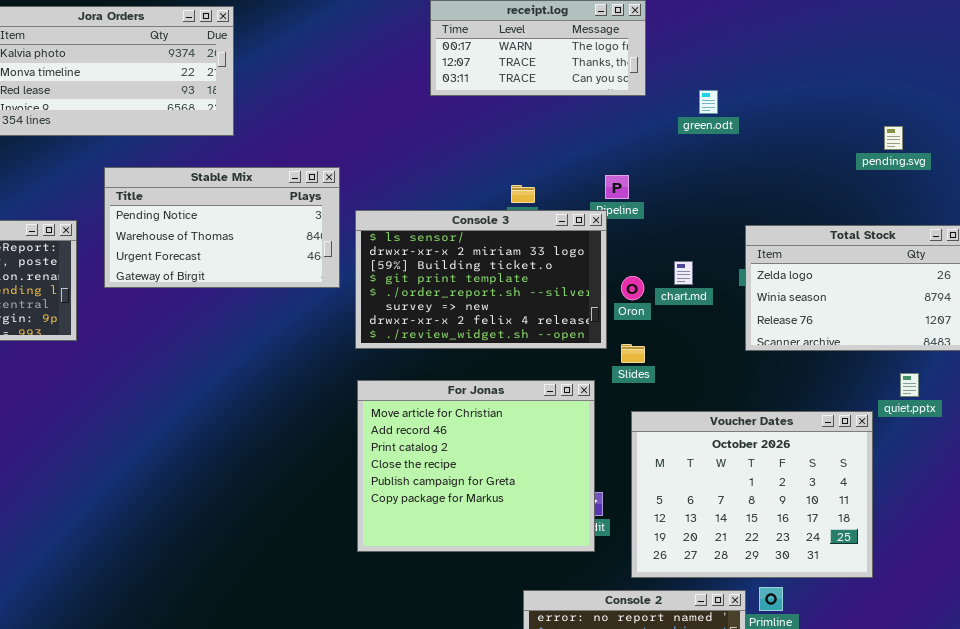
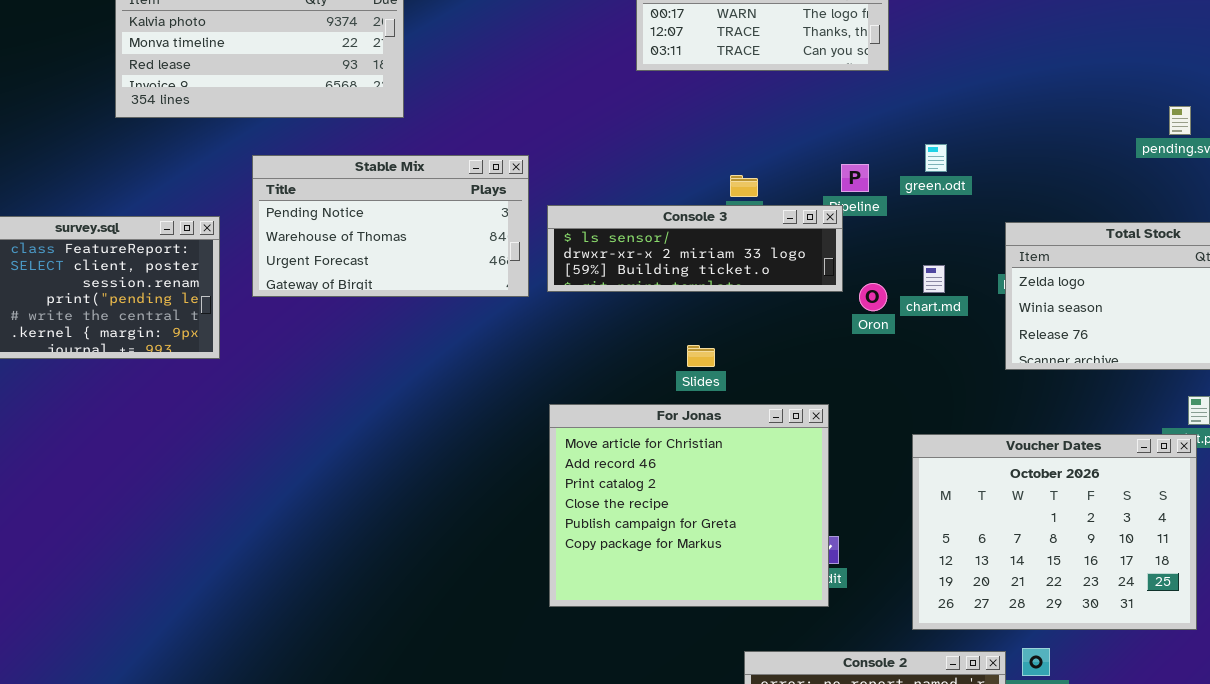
green.odt: [699,90,718,114] -> [925,144,947,172], moved
Console 3: [355,210,607,349] -> [547,205,843,292], resized
Slides: [621,344,645,363] -> [687,345,715,367], moved
Voucher Dates: [631,411,873,578] -> [912,434,1197,630], moved

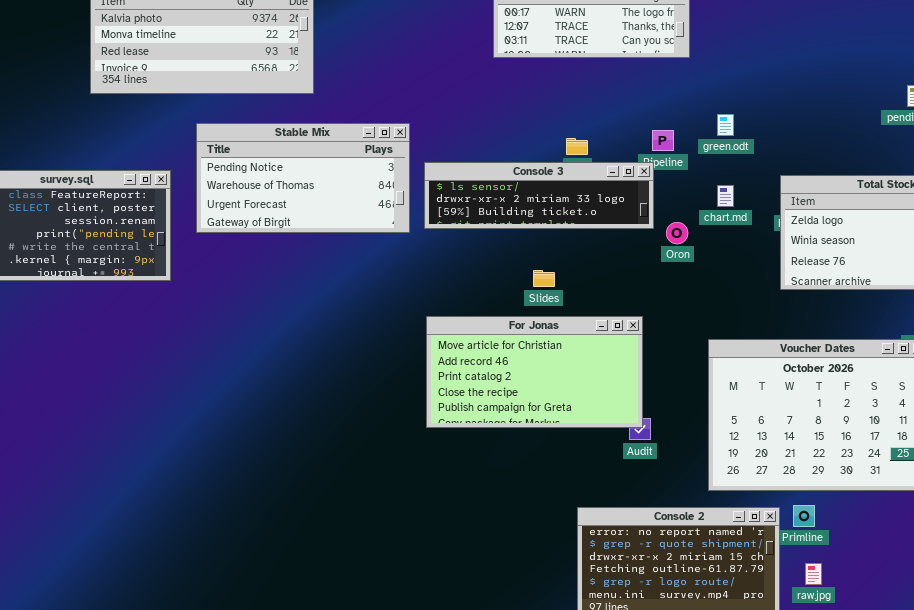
chart.md: [923,265,945,293] -> [717,185,734,207], moved
For Jonas: [549,404,829,607] -> [426,316,643,428], resized

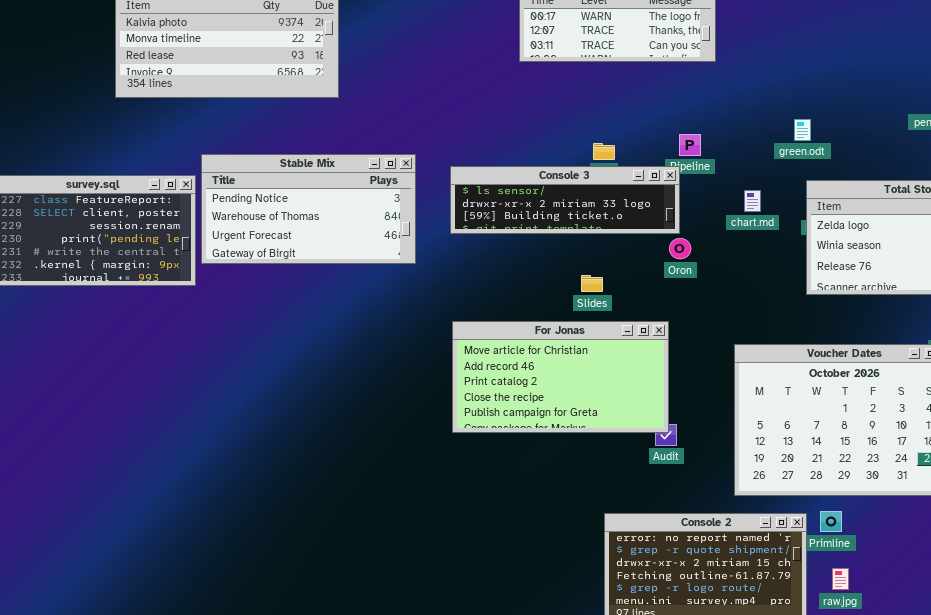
green.odt: [717,114,734,136] -> [794,119,811,141], moved
Stable Mix: [196,123,410,233] -> [201,154,416,264], moved
Oron: [666,222,688,244] -> [669,238,691,259], moved
Slides: [533,270,555,287] -> [581,275,603,292], moved

